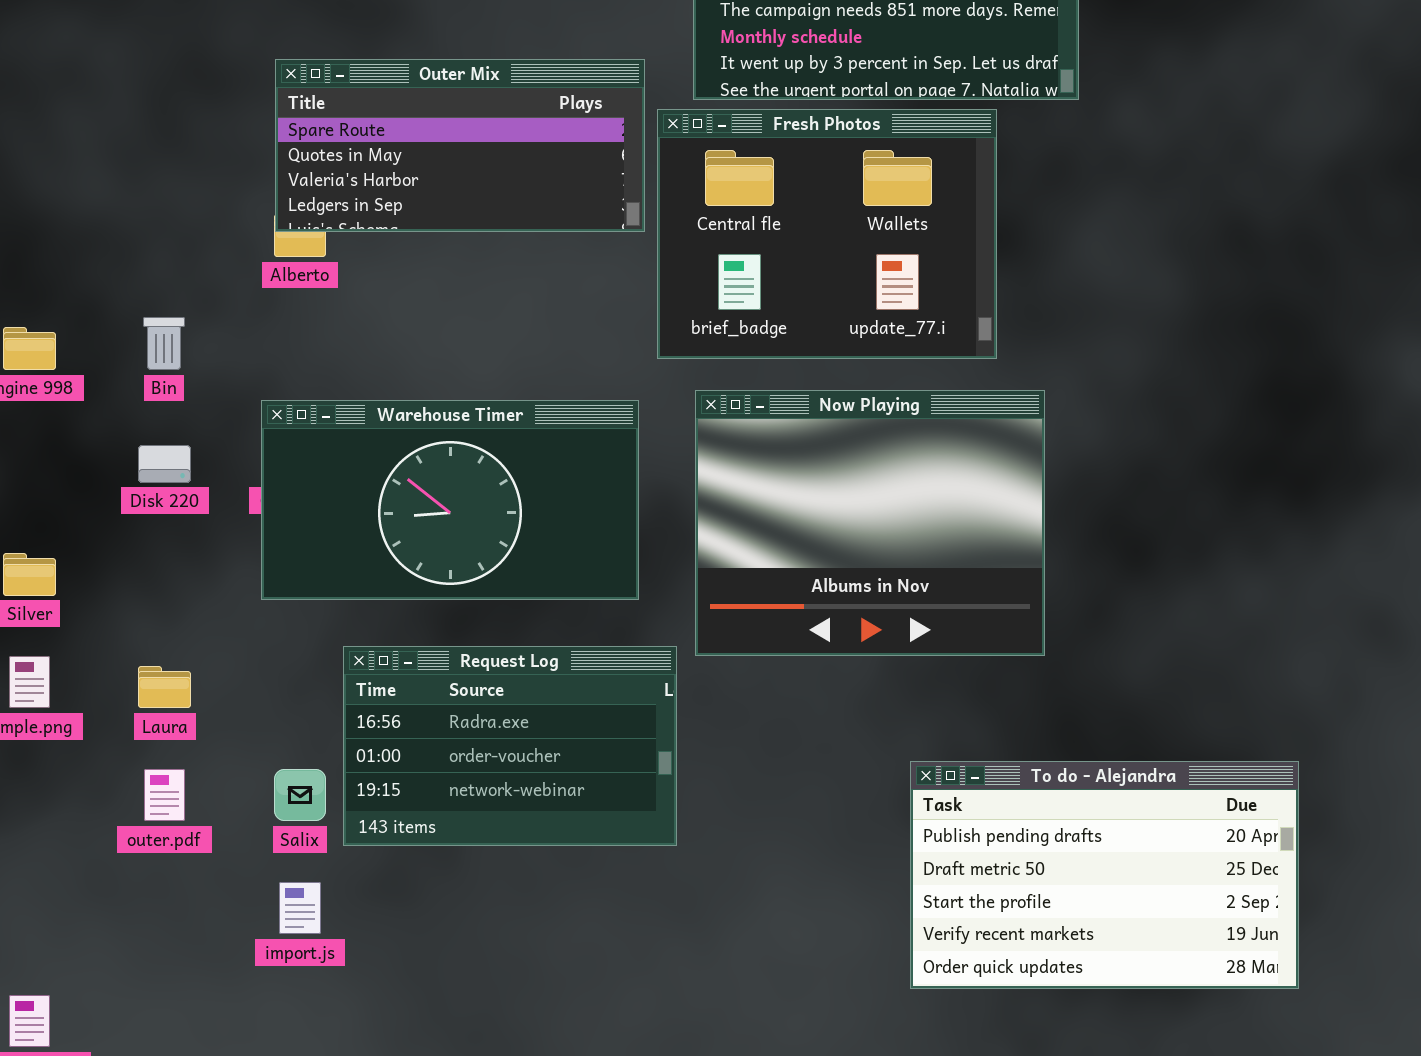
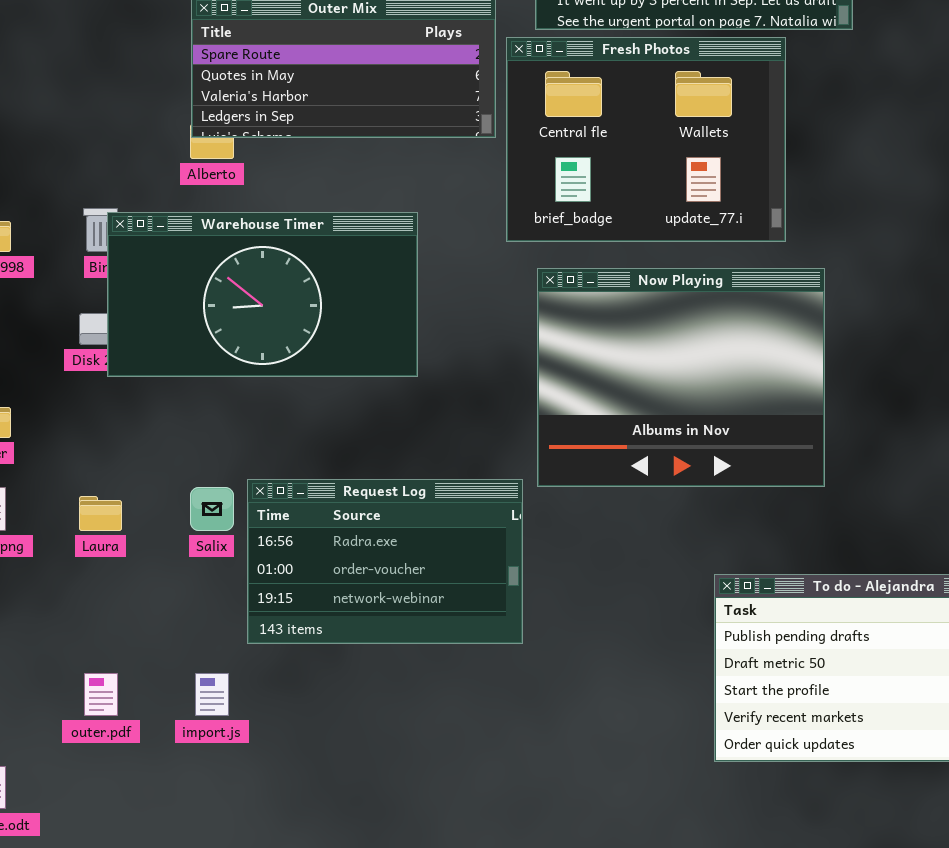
Warehouse Timer: [261,400,639,600] -> [107,212,418,377], moved
outer.pdf: [144,769,185,821] -> [84,673,118,716], moved
Salix: [274,769,326,821] -> [190,487,234,531], moved

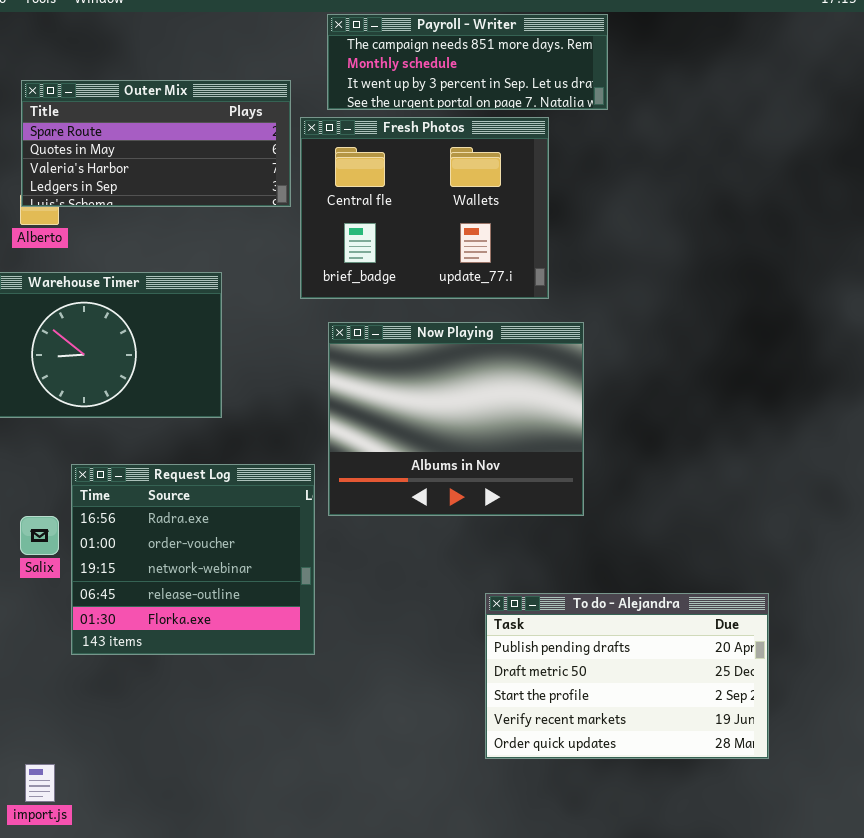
Request Log: [247,479,523,644] -> [71,464,315,655], resized
import.js: [195,673,229,716] -> [25,764,55,802], moved

